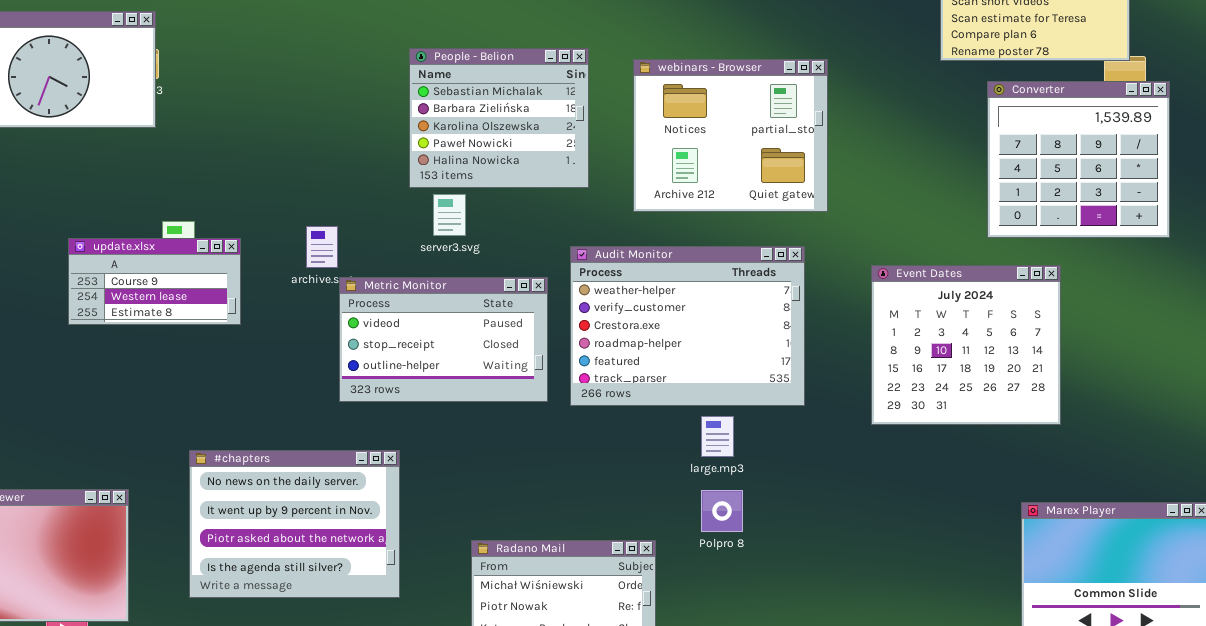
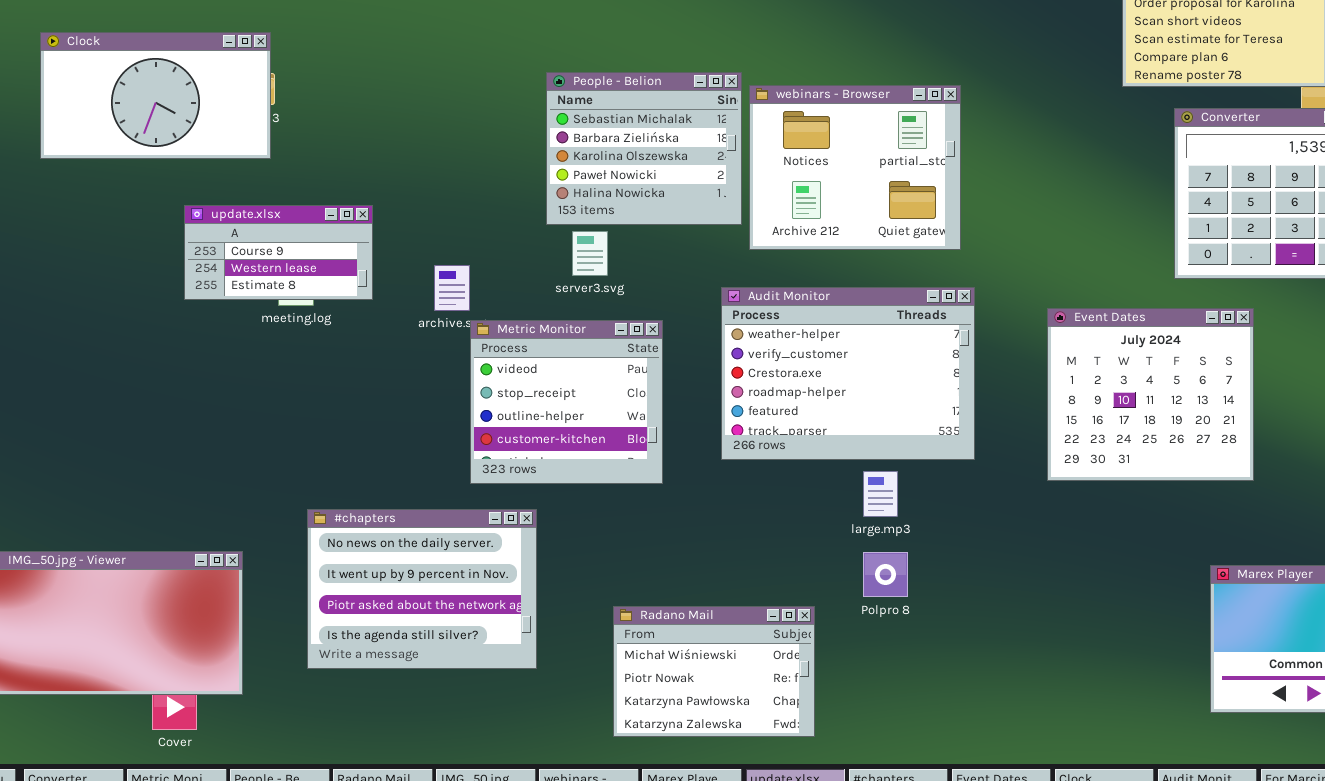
webinars - Browser: [633,59,828,212] -> [749,85,961,250], moved
update.xlsx: [68,238,241,325] -> [184,205,373,300], moved
Metric Monitor: [339,277,548,402] -> [470,320,663,484], resized

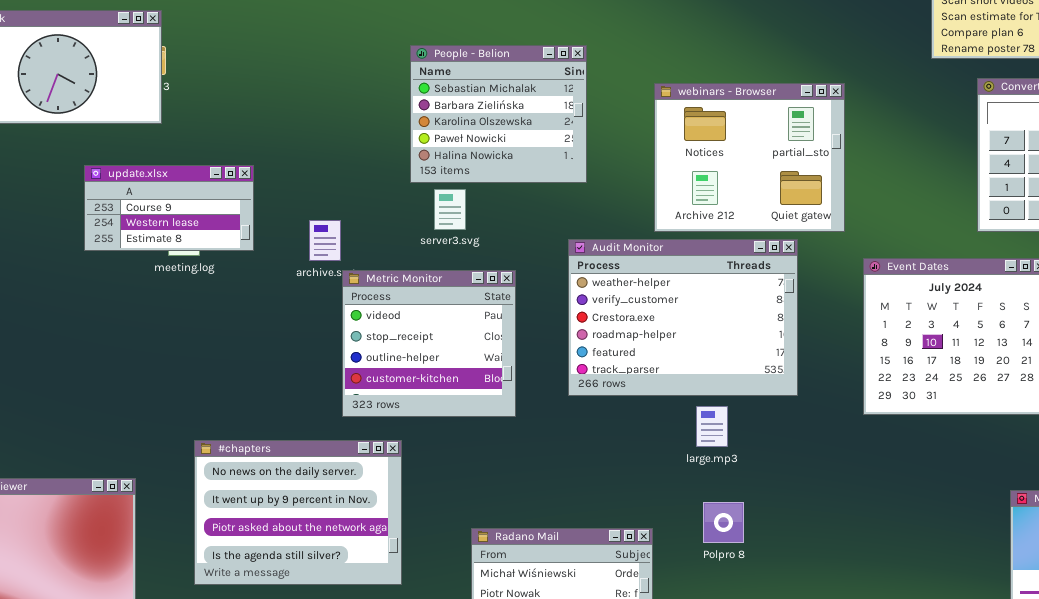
webinars - Browser: [749,85,961,250] -> [654,83,845,232], moved
Polpro 8: [863,552,908,597] -> [703,502,744,543], moved

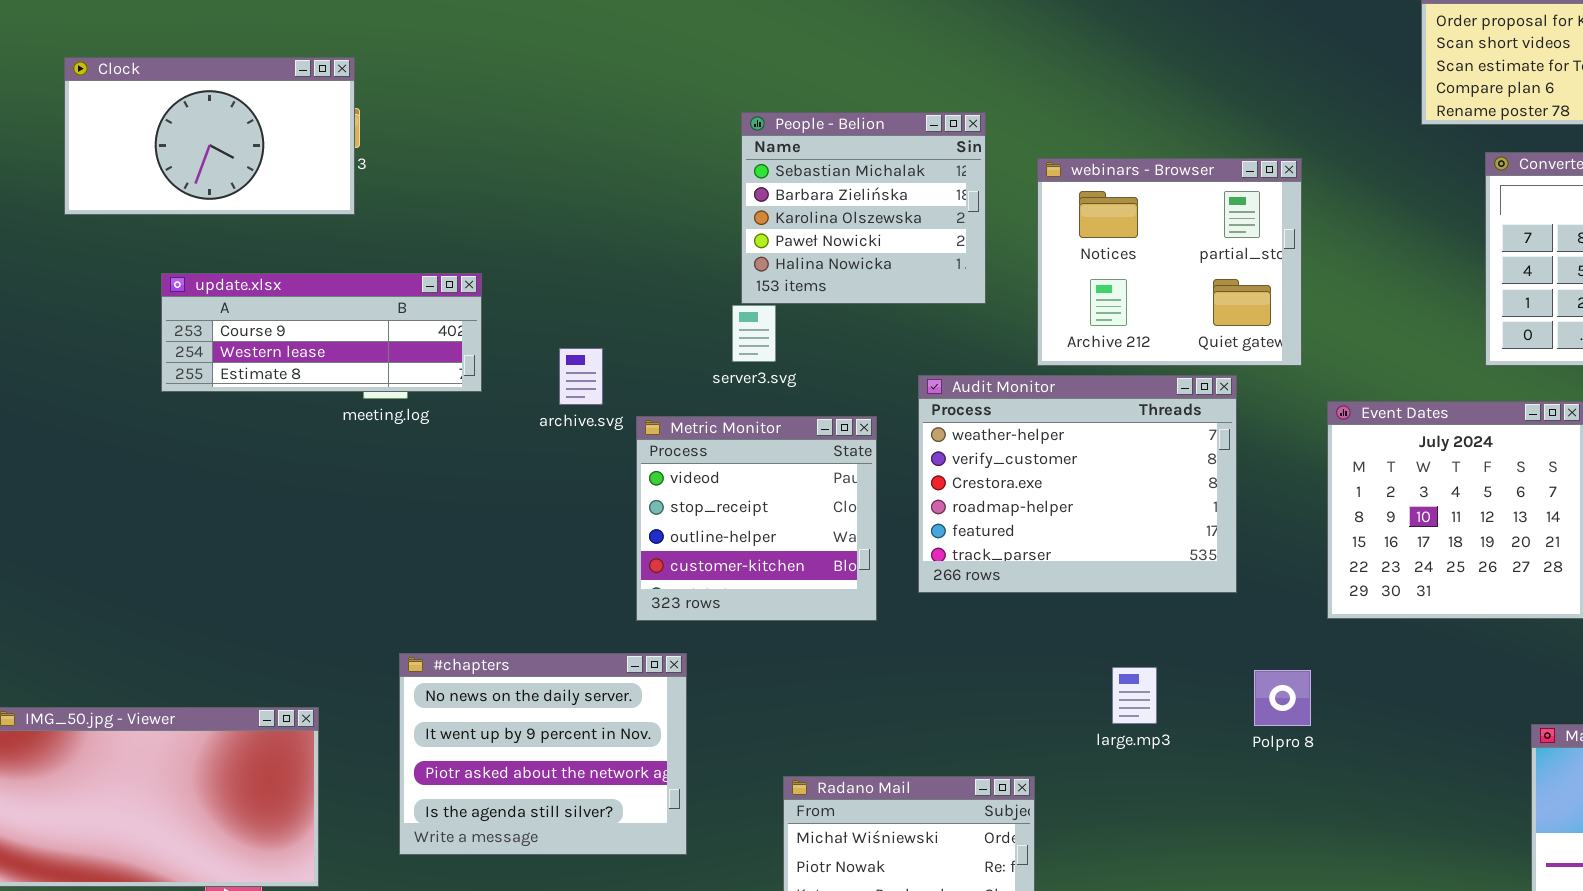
People - Belion: [410,45,587,183] -> [741,112,986,304], moved
update.xlsx: [84,165,254,251] -> [161,273,482,392], resized
Metric Monitor: [342,270,516,417] -> [636,416,877,621], moved
large.mp3: [696,406,728,447] -> [1112,667,1157,724], moved
Polpro 8: [703,502,744,543] -> [1254,670,1311,726], moved

